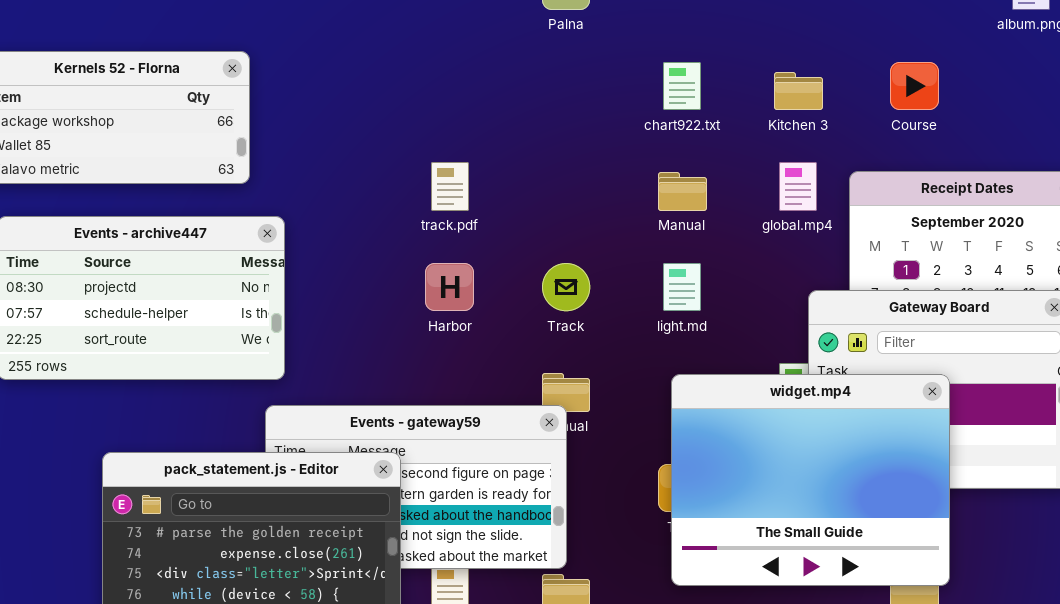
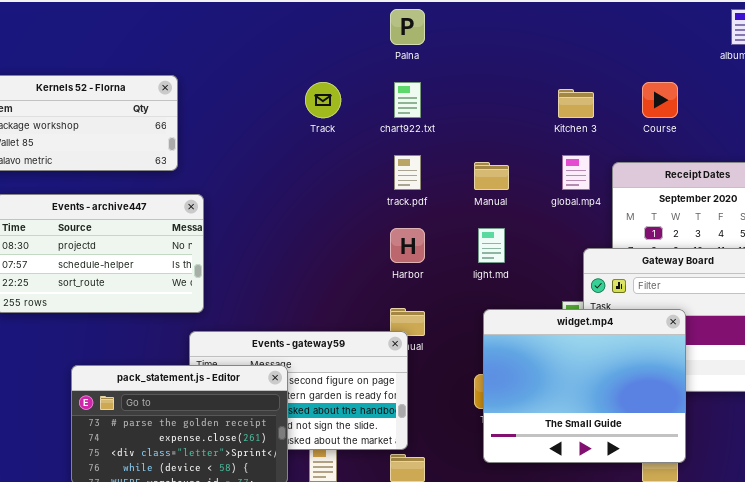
chart922.txt: [663,62,701,110] -> [394,82,421,118], moved
track.pdf: [431,162,469,211] -> [394,155,421,190], moved
Harbor: [425,263,474,311] -> [390,228,425,263], moved
Track: [542,263,590,311] -> [305,82,341,118], moved

